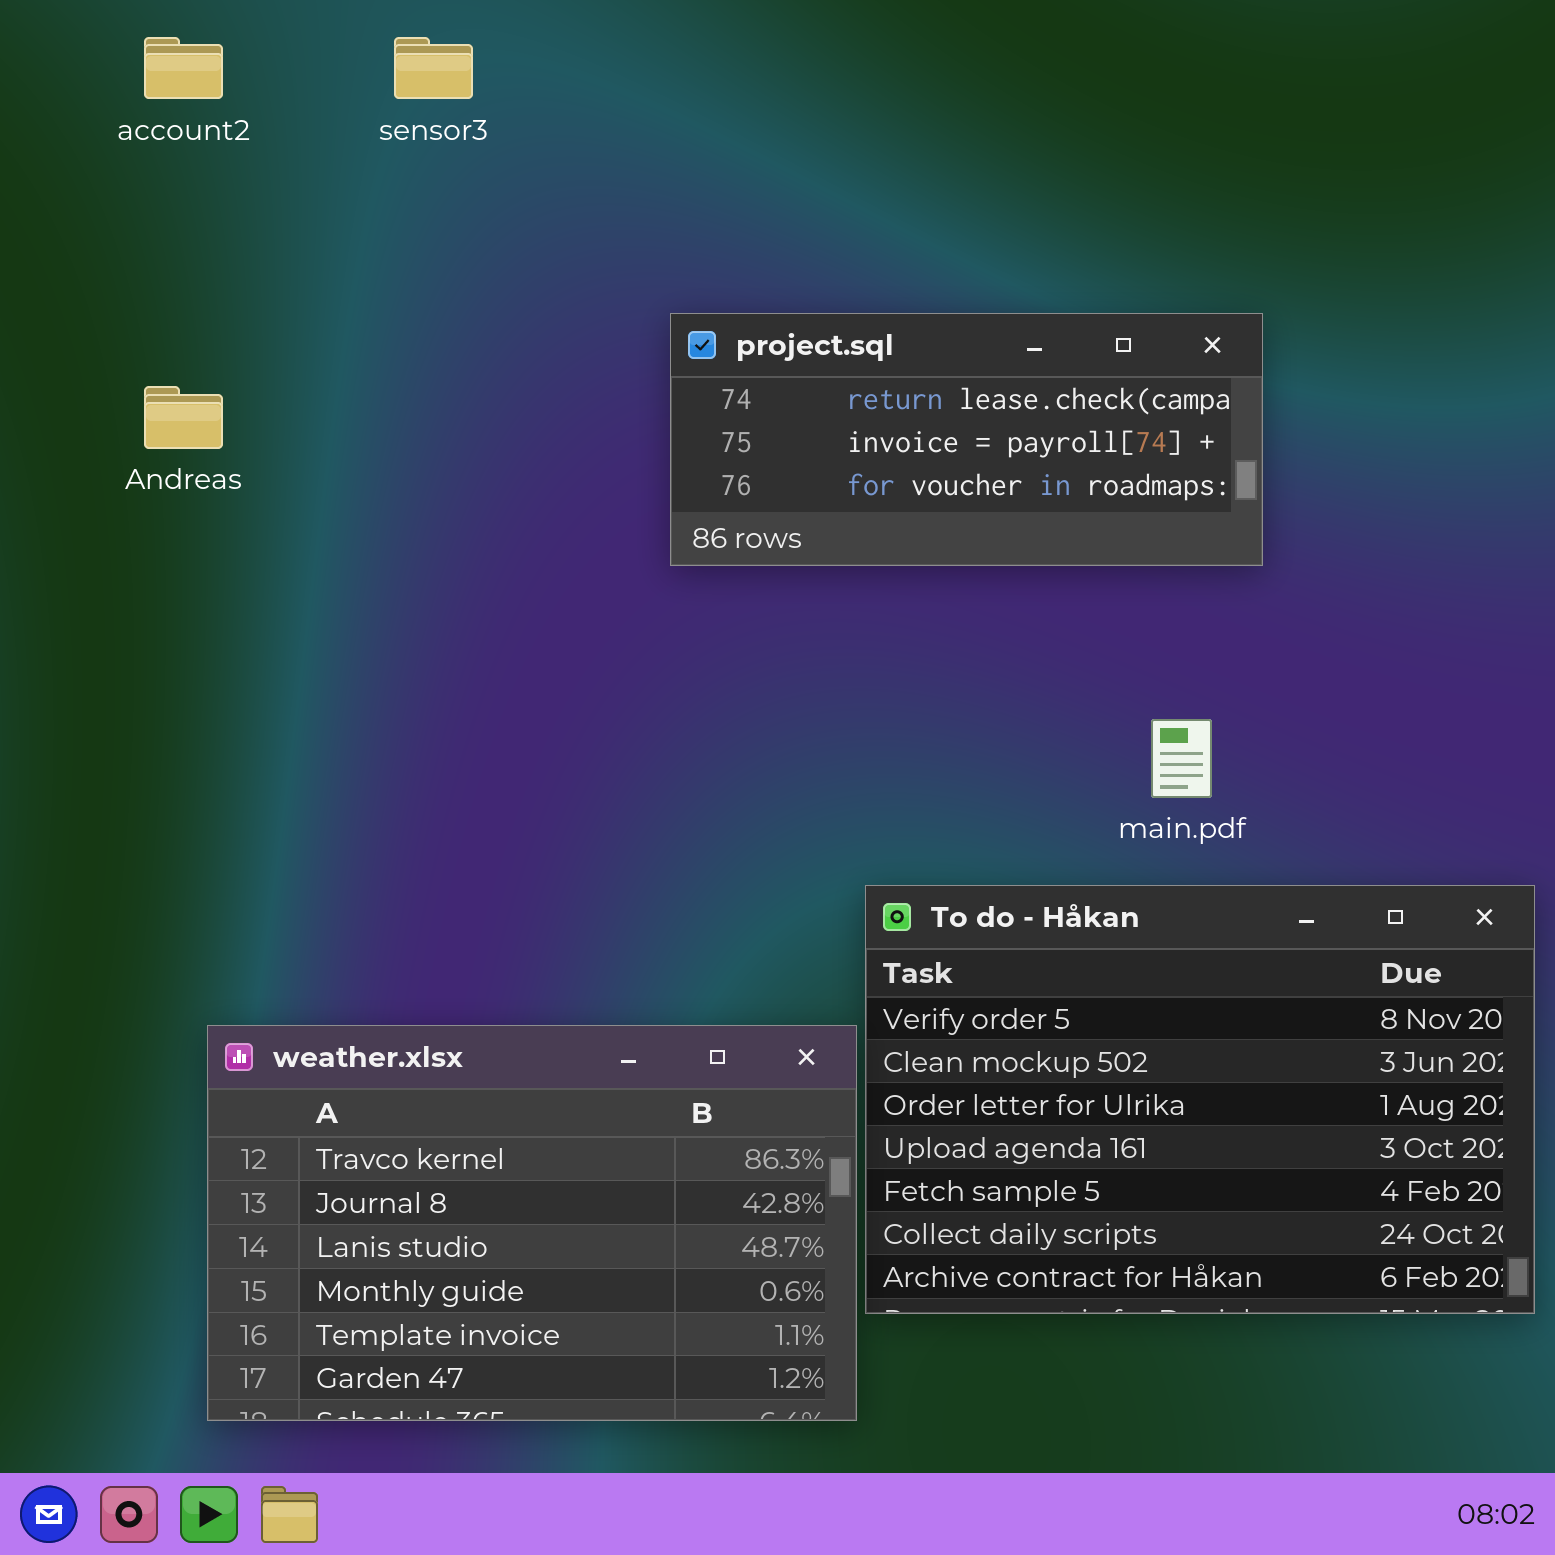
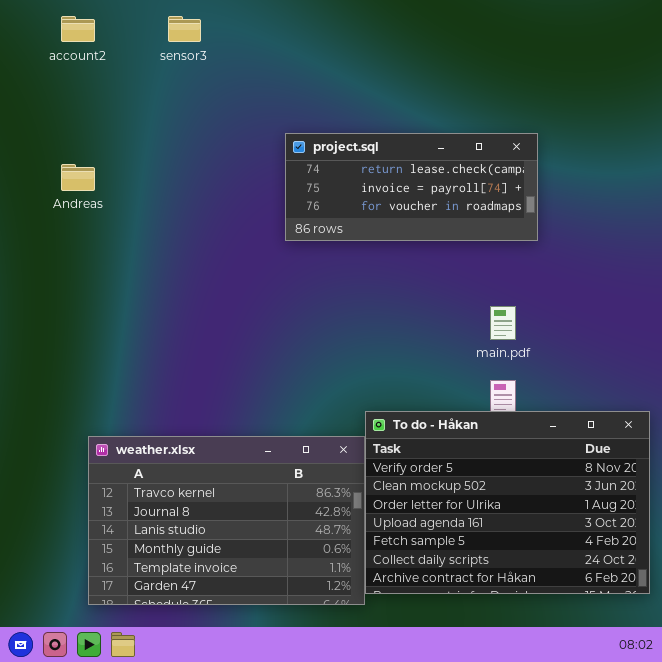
To do - Håkan: [865,885,1535,1314] -> [365,411,650,594], moved

